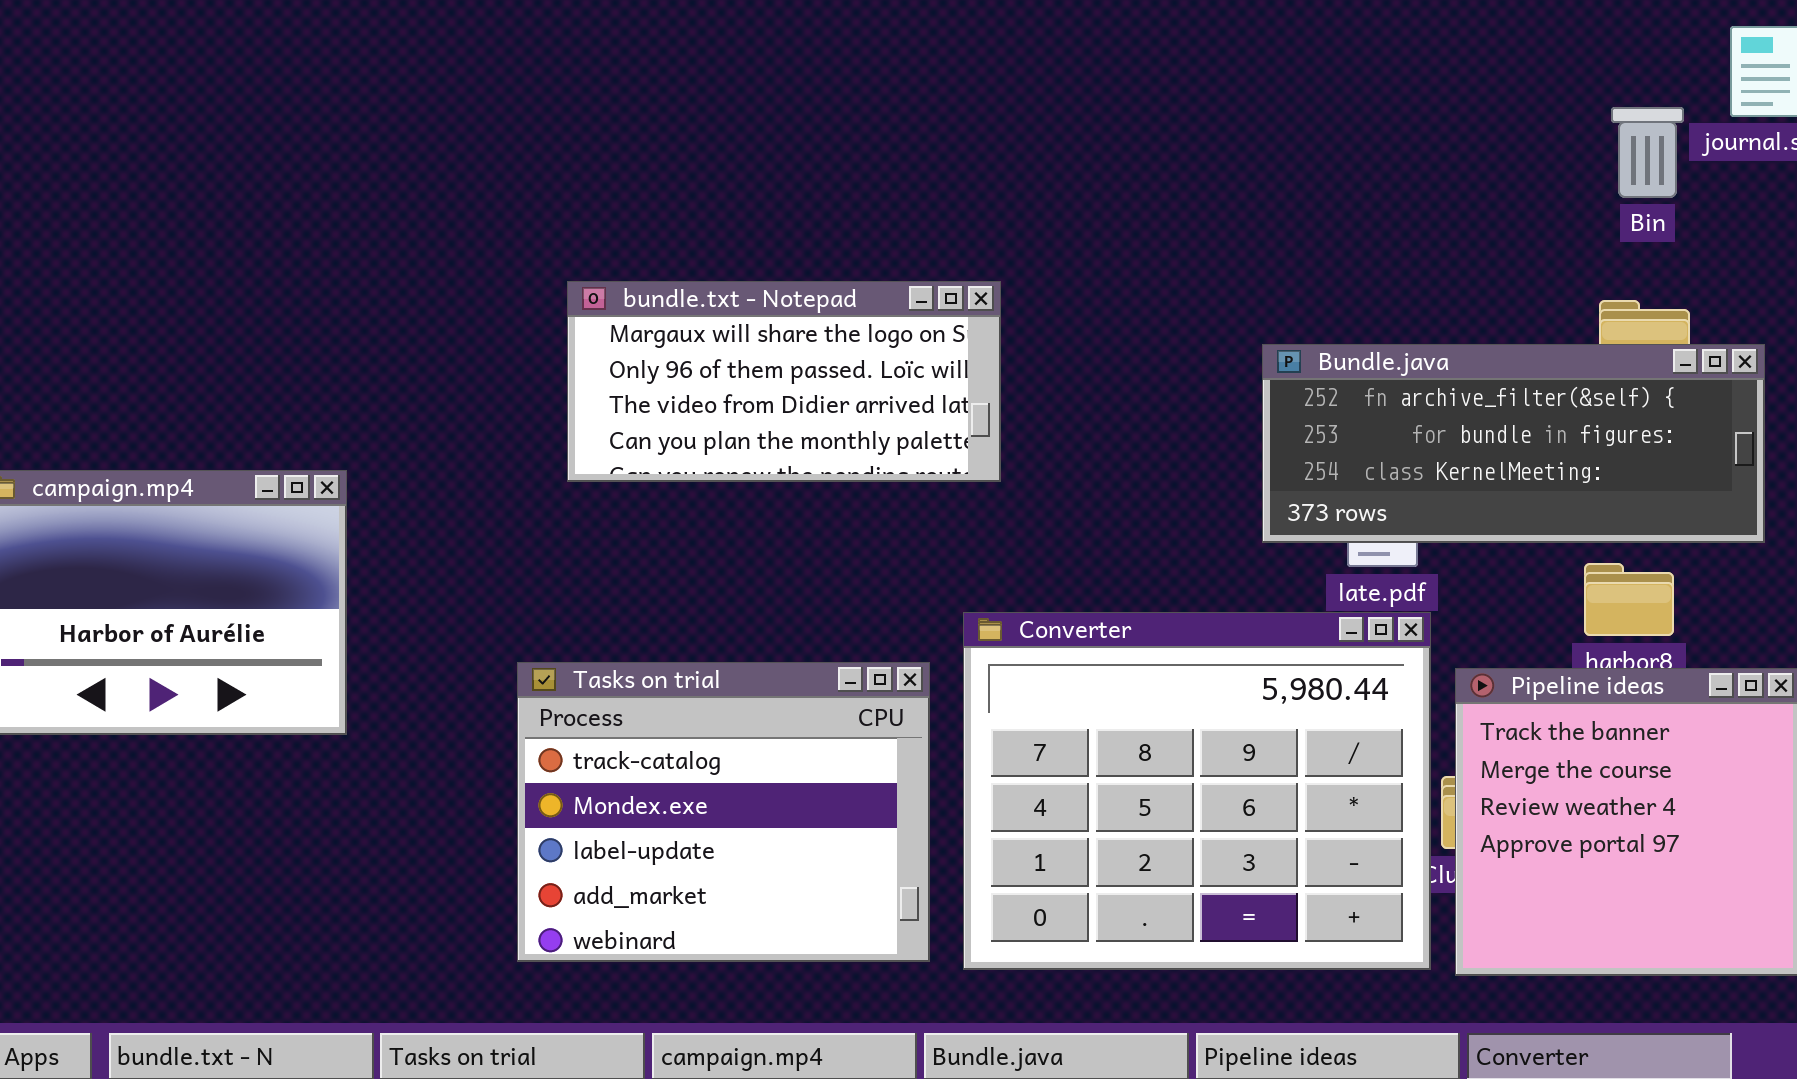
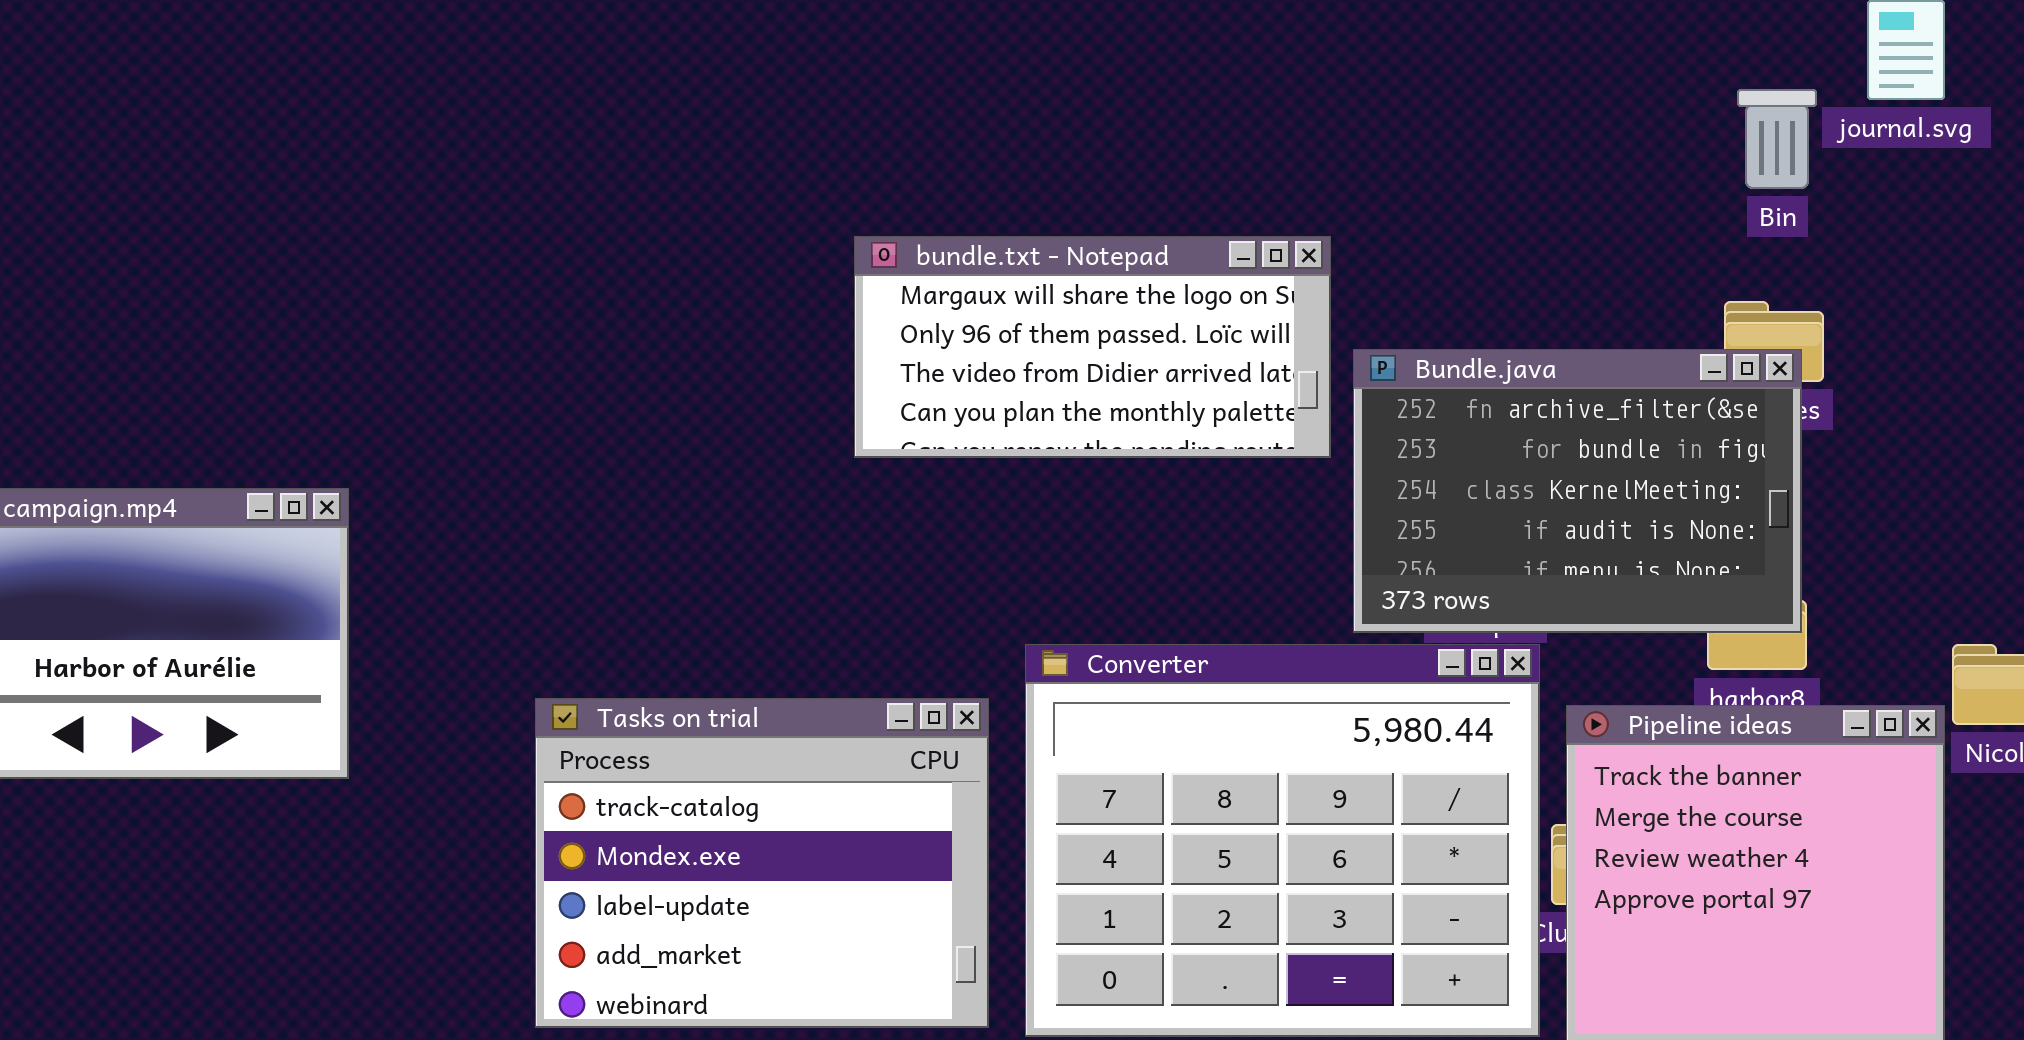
bundle.txt - Notepad: [567,281,1001,482] -> [854,236,1331,458], moved
Bundle.java: [1262,344,1765,543] -> [1353,349,1802,633], resized

